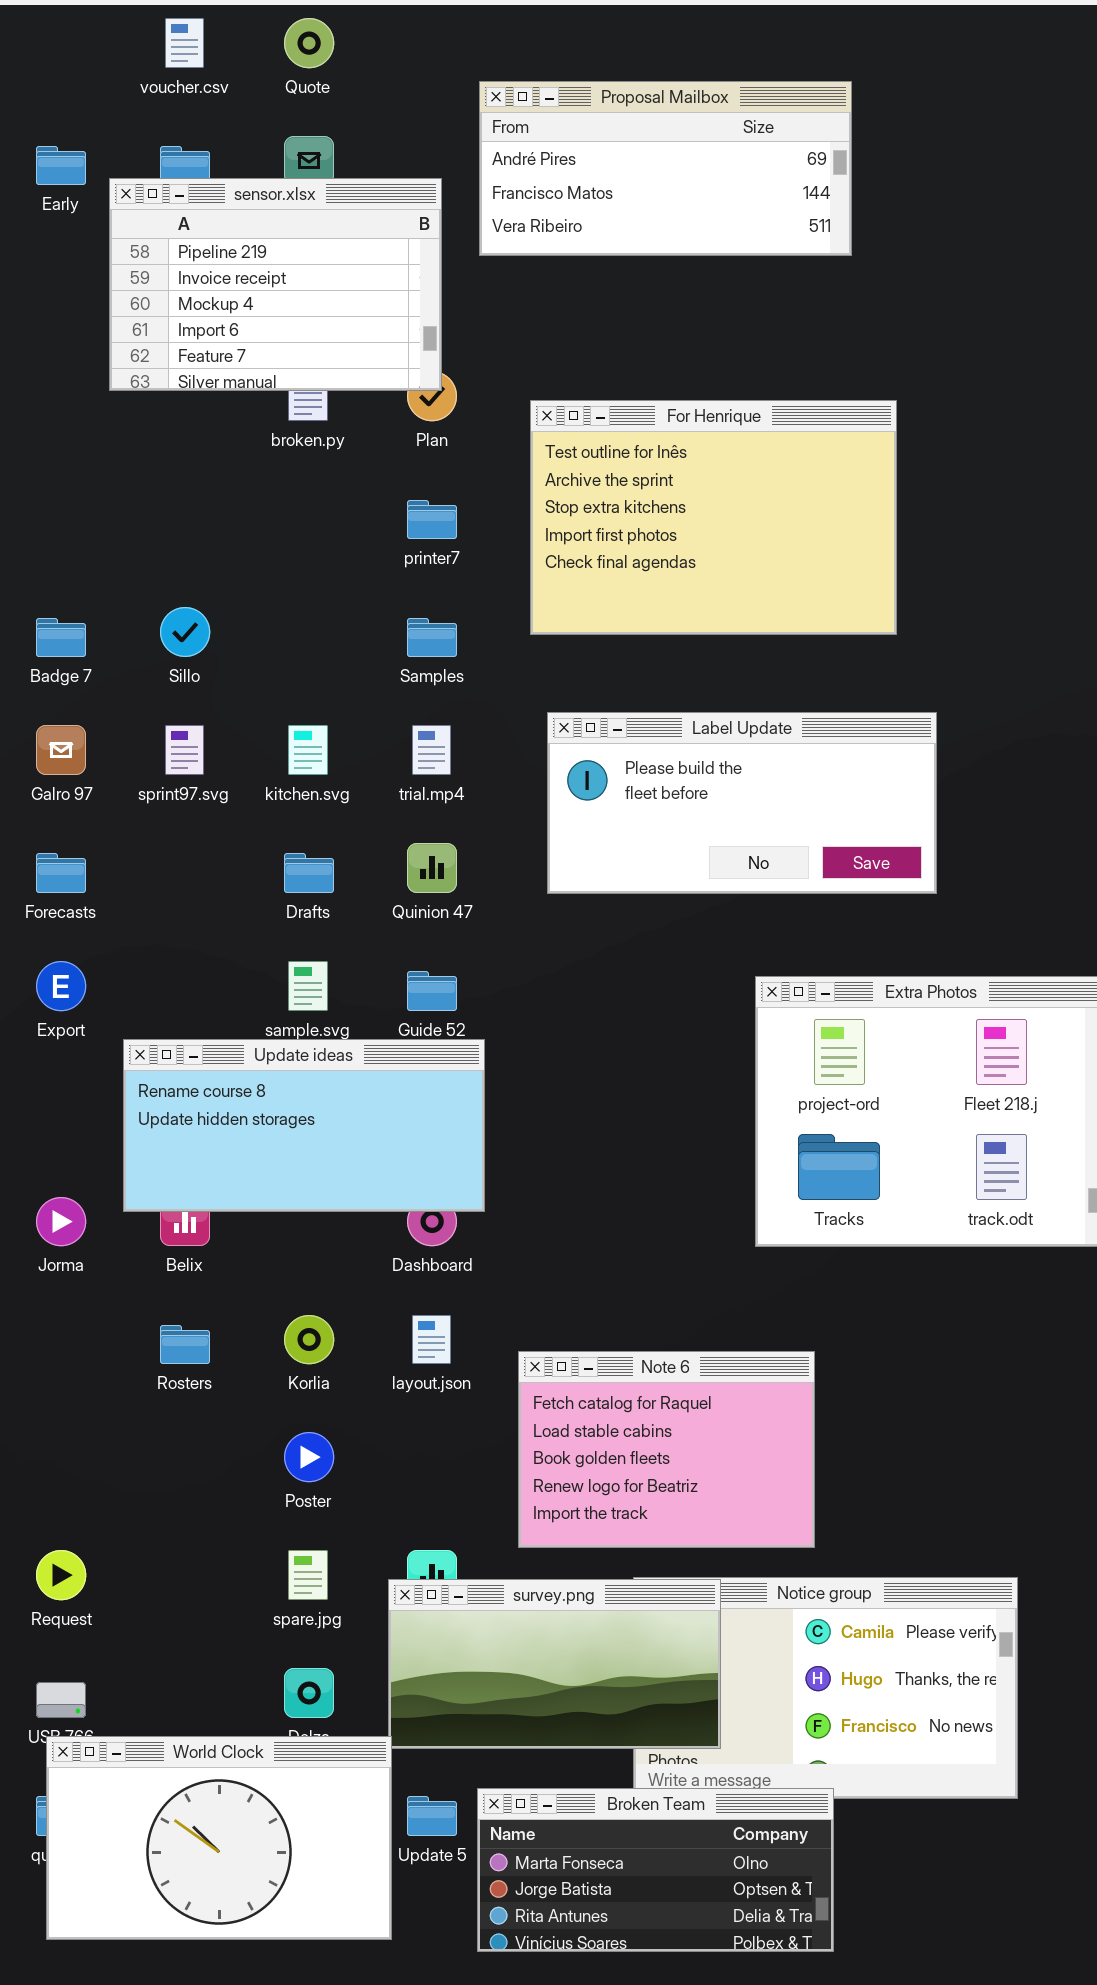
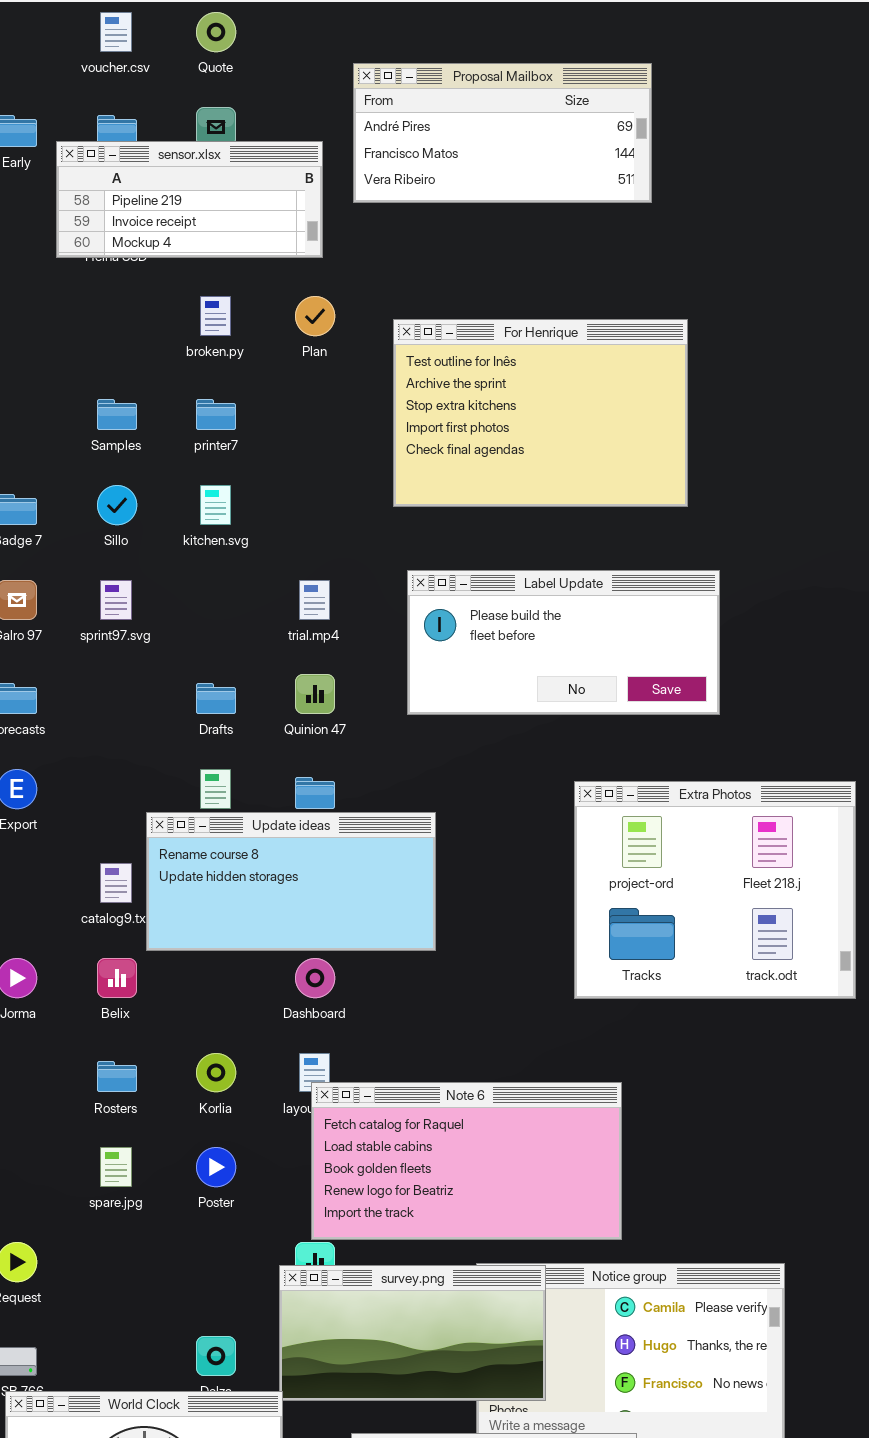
sensor.xlsx: [109,178,442,391] -> [56,141,323,258], resized
printer7: [407,500,457,539] -> [196,399,236,430], moved
Samples: [407,618,457,657] -> [97,399,137,430], moved
kitchen.svg: [288,725,328,775] -> [200,485,231,525], moved
Update ideas: [123,1039,485,1212] -> [146,812,436,951], moved
Note 6: [518,1351,815,1548] -> [311,1082,622,1240], resized
spare.jpg: [288,1550,328,1600] -> [100,1147,132,1187], moved

